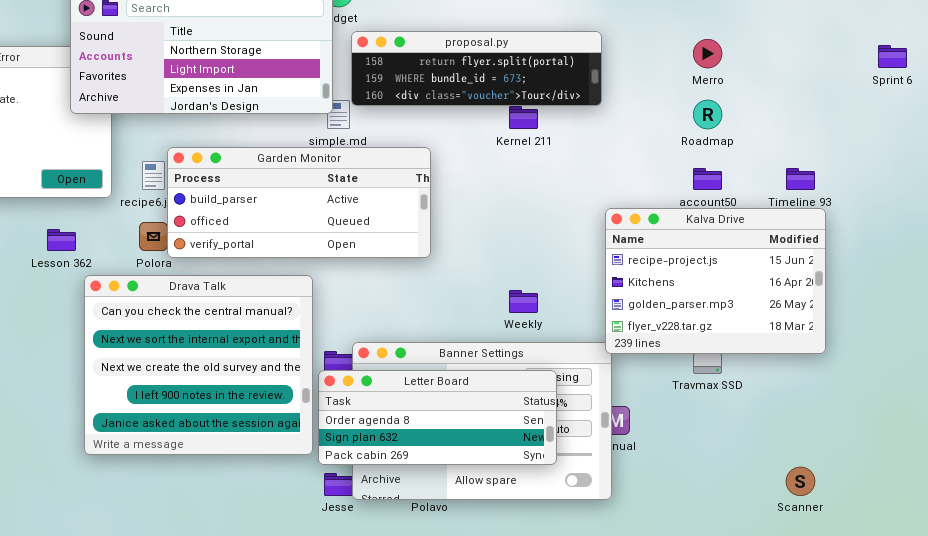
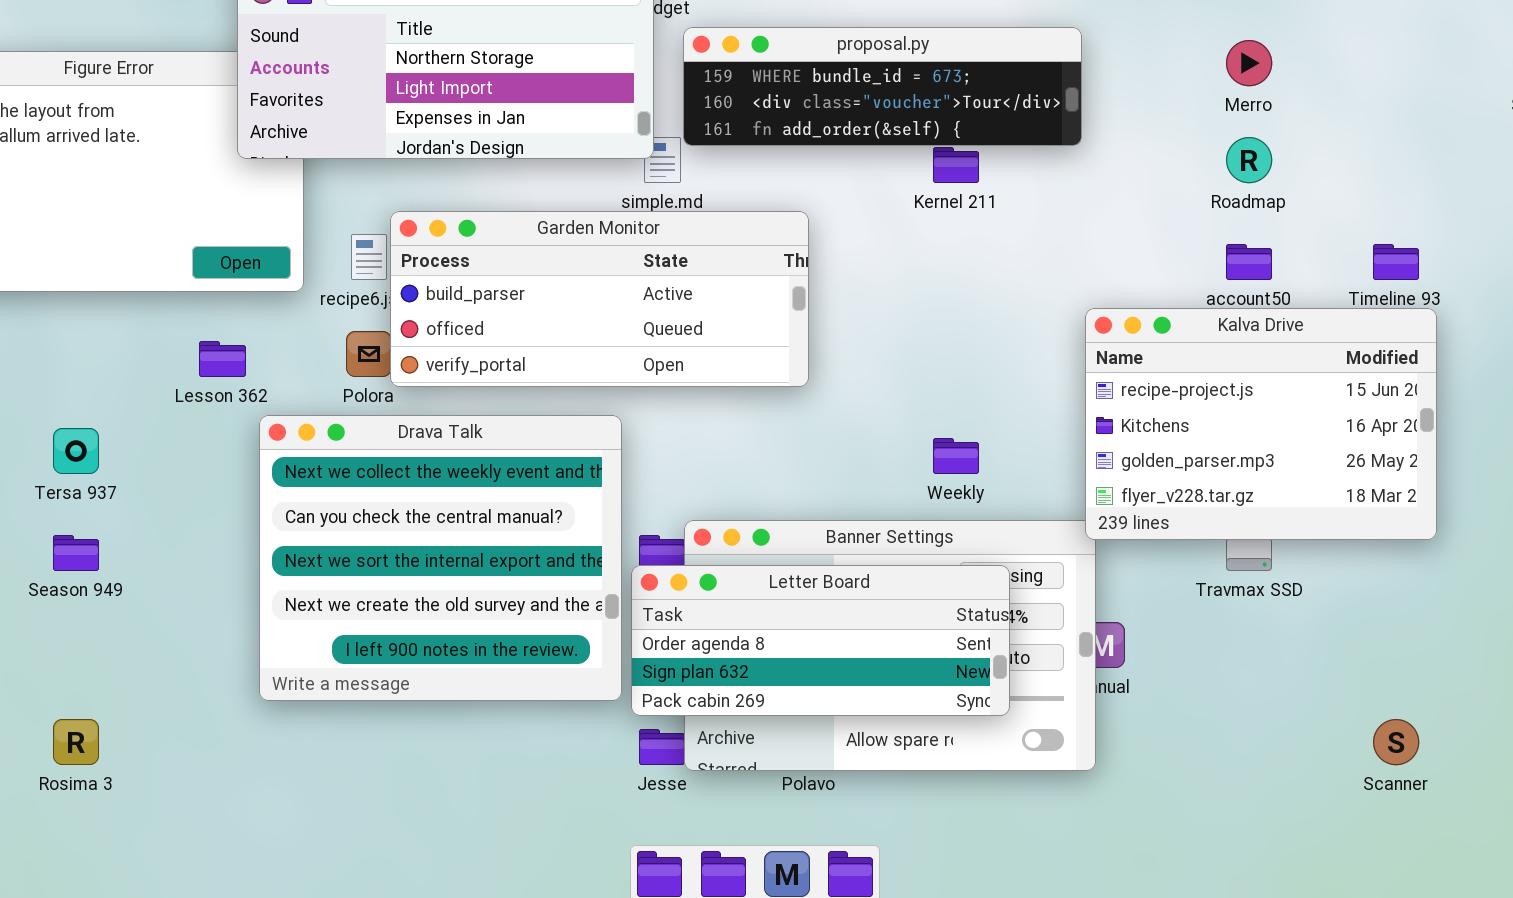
proposal.py: [351,31,602,106] -> [683,27,1082,146], scrolled down 1 row
Drava Talk: [84,275,313,455] -> [259,415,622,701], scrolled up 1 row

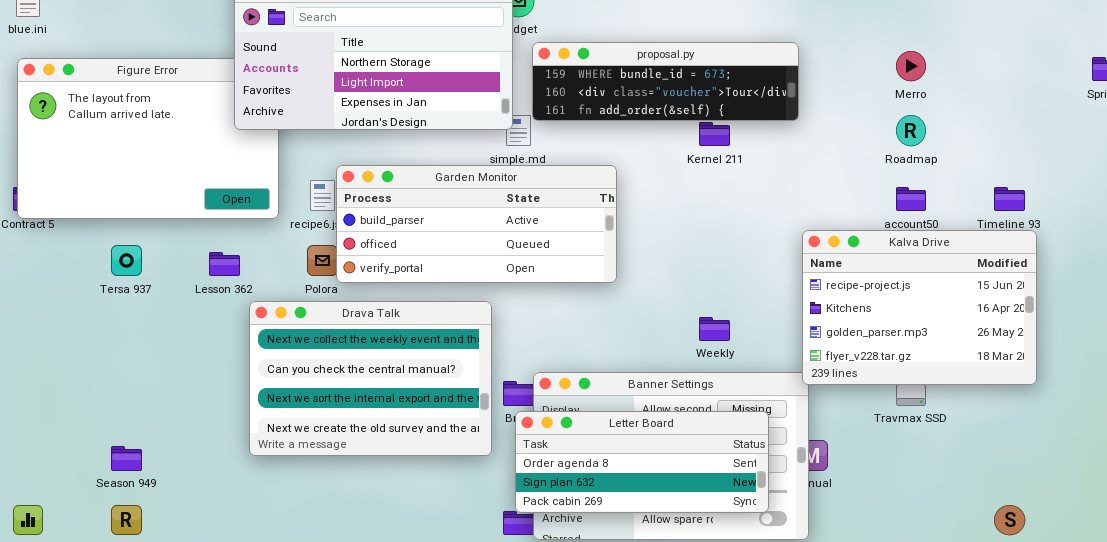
Drava Talk: [259,415,622,701] -> [249,301,492,456], resized
Tersa 937: [53,428,99,474] -> [111,245,142,276], moved
Season 949: [53,535,99,571] -> [111,446,142,471], moved
Letter Board: [631,565,1010,716] -> [515,411,769,513], moved

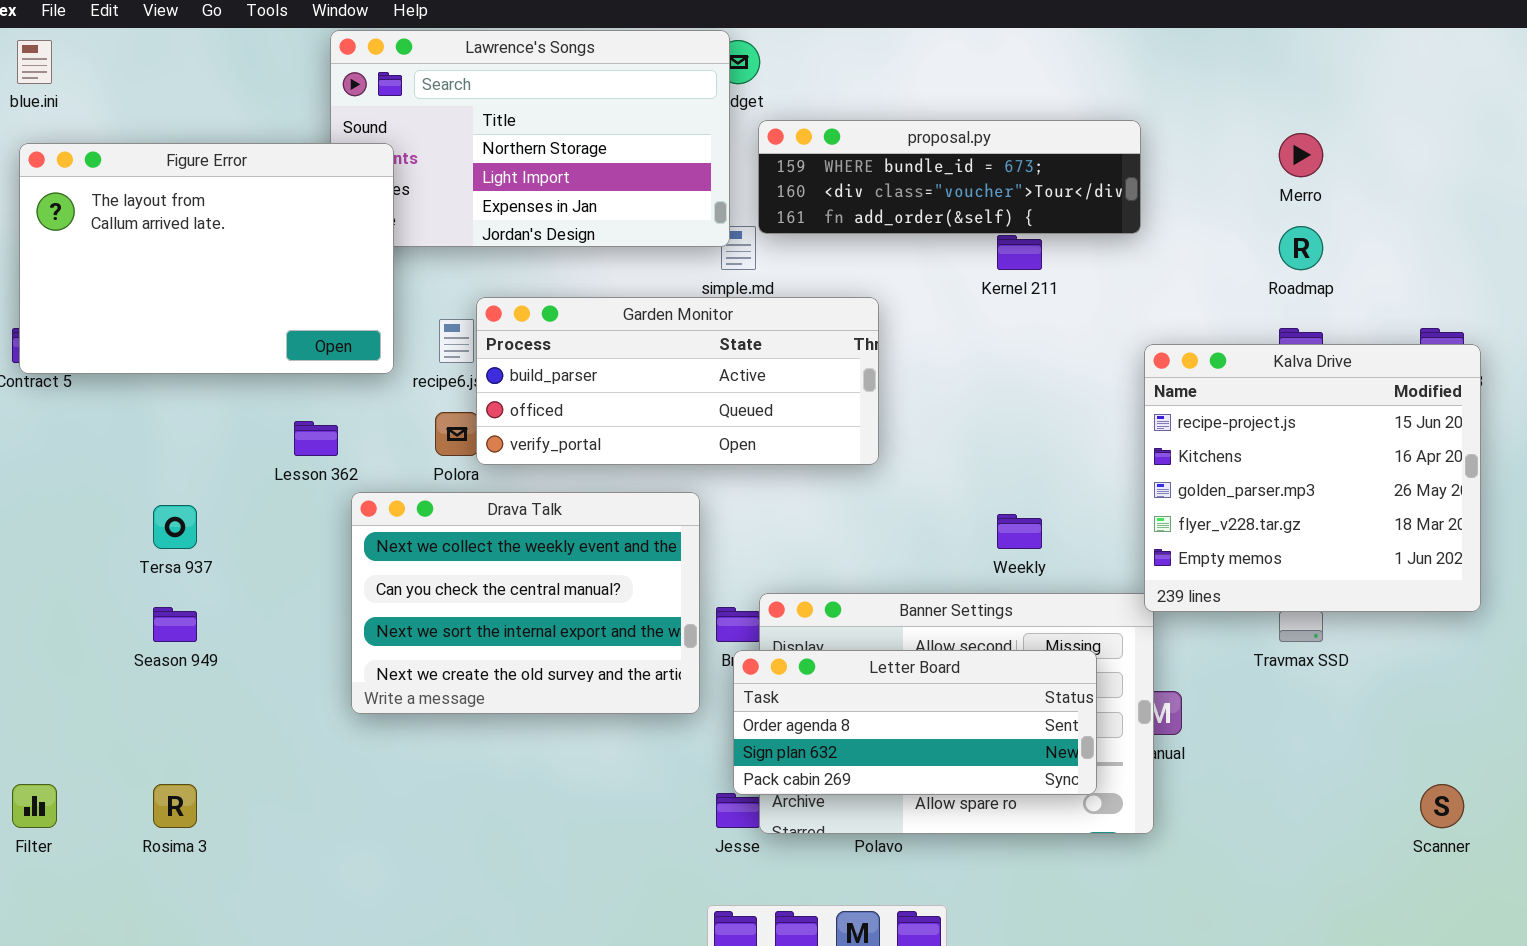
Figure Error: [17,58,279,219] -> [19,143,394,374], raised
Kalva Drive: [802,230,1037,385] -> [1144,344,1481,612], resized
Tersa 937: [111,245,142,276] -> [153,505,197,549], moved
Season 949: [111,446,142,471] -> [153,607,197,642], moved

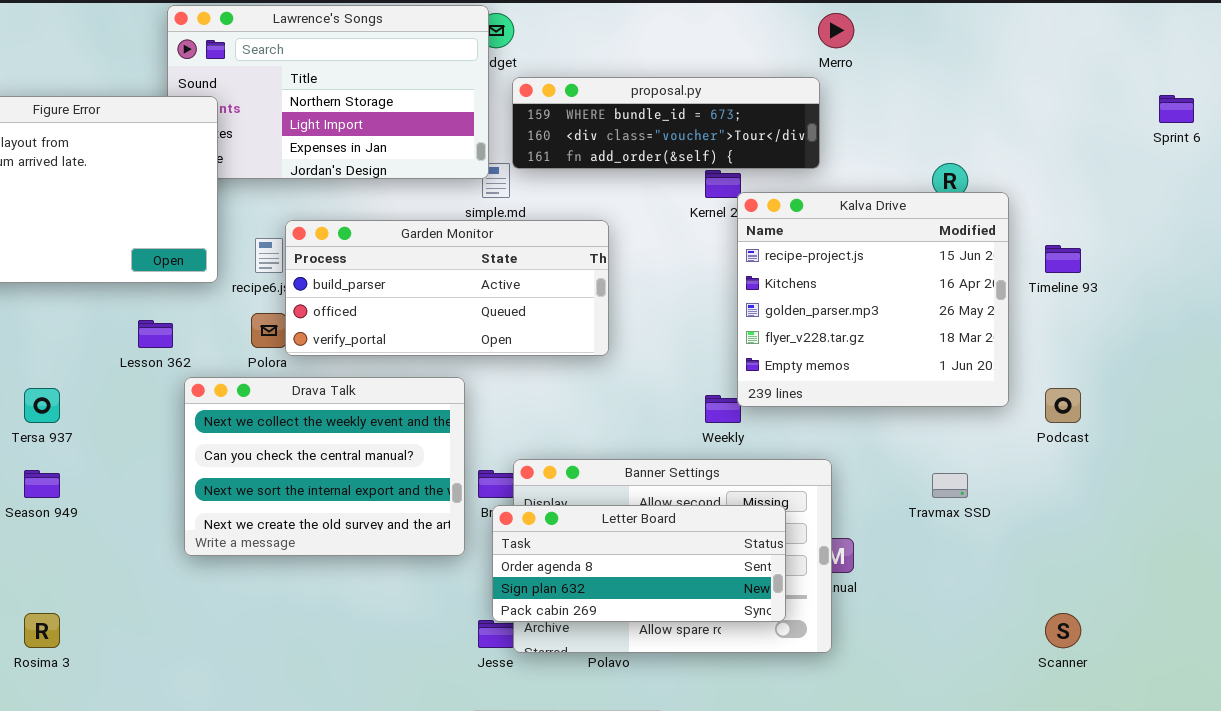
Merro: [1279,133,1323,177] -> [818,13,854,48], moved
Kalva Drive: [1144,344,1481,612] -> [737,192,1009,407], moved

